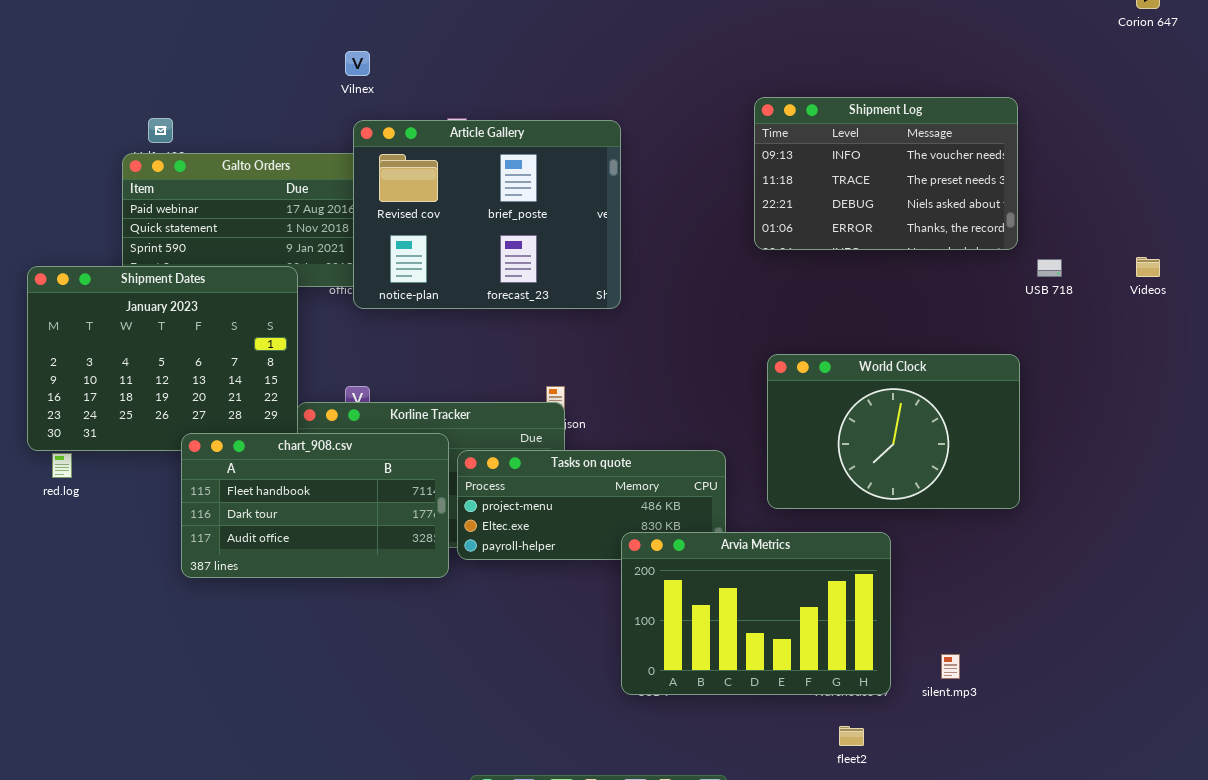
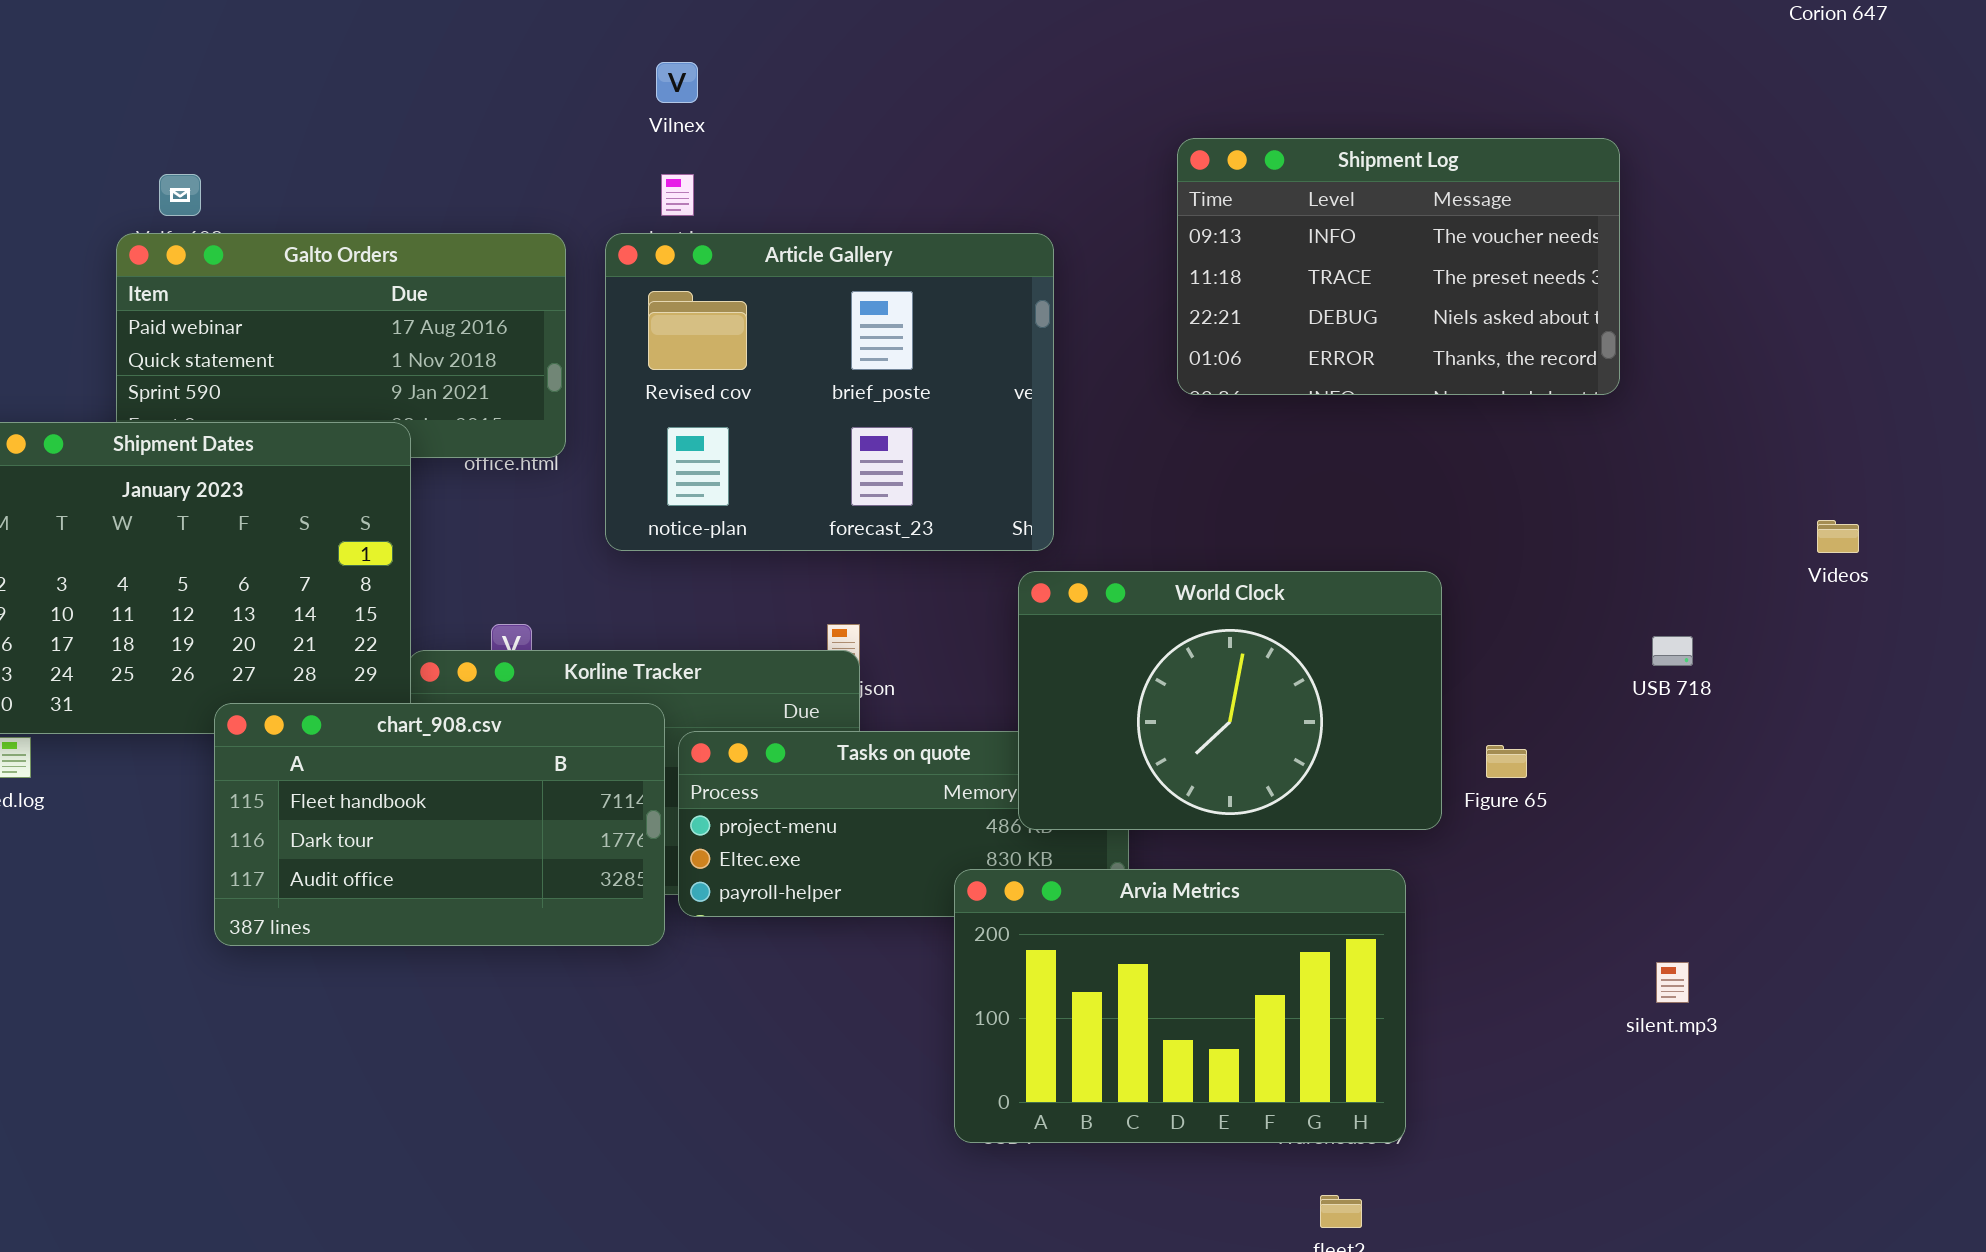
Vilnex: [345,51,370,76] -> [656,62,698,103], moved
Article Gallery: [353,120,621,309] -> [605,233,1054,551], moved
Videos: [1136,257,1160,277] -> [1817,520,1859,553], moved
USB 718: [1037,259,1062,277] -> [1652,636,1693,666], moved
World Clock: [767,354,1020,509] -> [1018,571,1442,830], moved
silent.mp3: [941,654,960,679] -> [1656,962,1689,1003], moved

